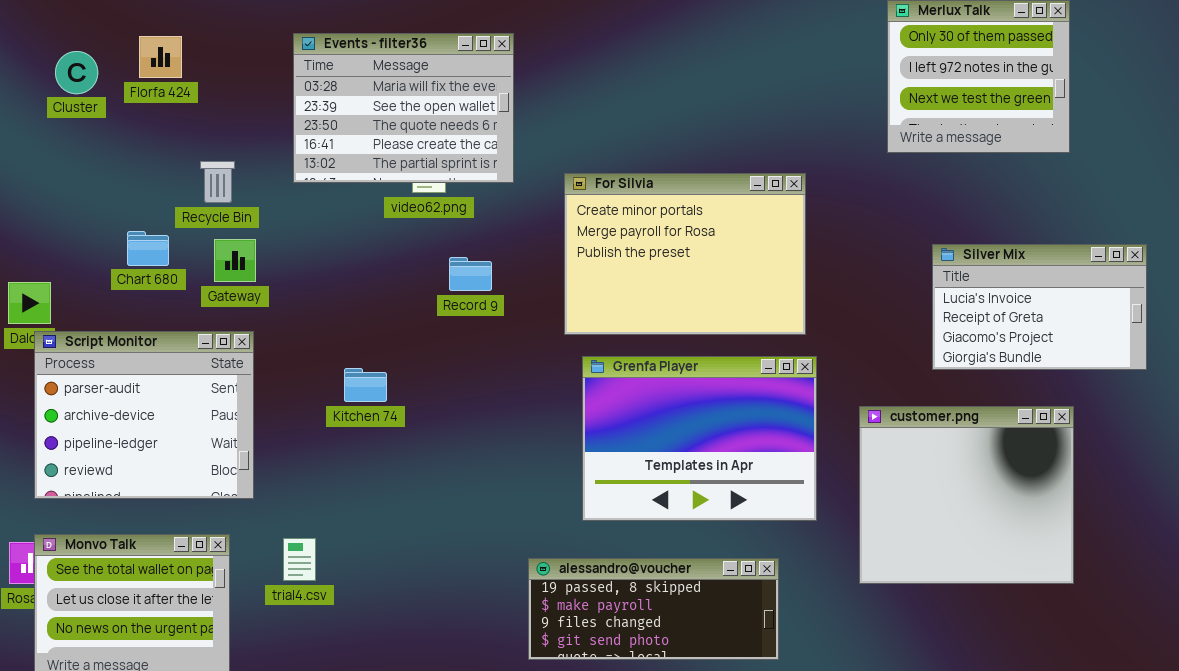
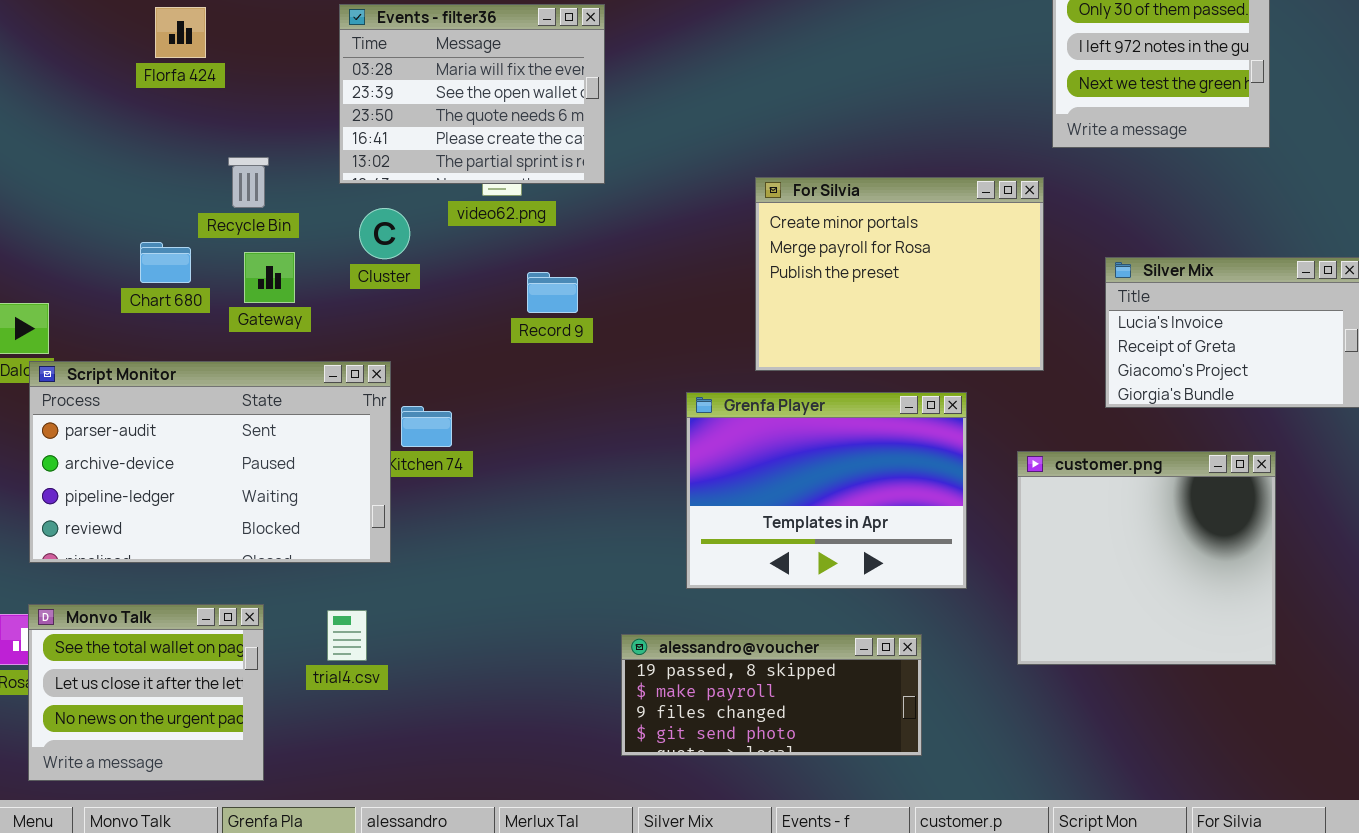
Cluster: [55,51,98,94] -> [359,208,410,259], moved
For Silvia: [564,173,806,335] -> [755,177,1044,371], moved
Script Monitor: [34,331,254,499] -> [29,361,391,563], resized

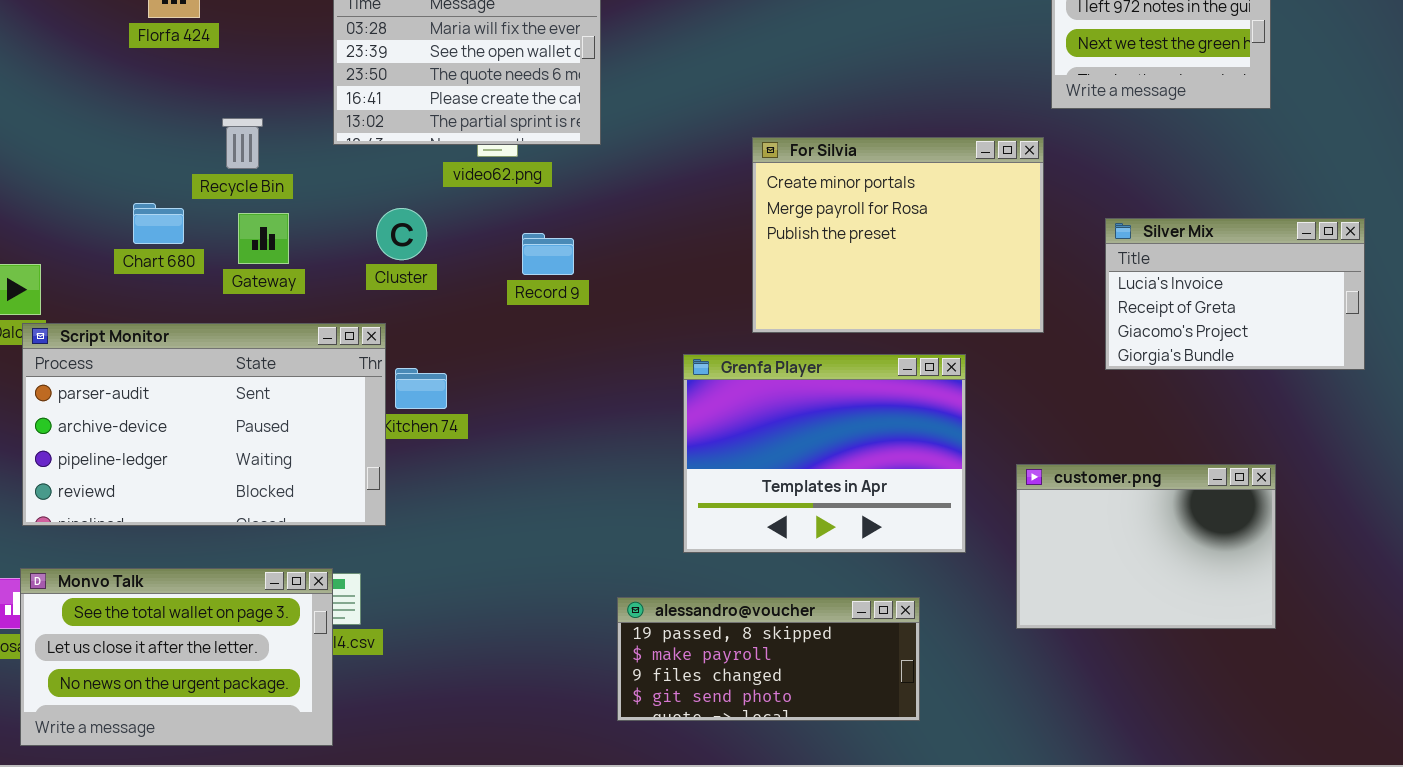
Cluster: [359,208,410,259] -> [376,208,427,260], moved
customer.png: [1017,451,1276,665] -> [1016,464,1276,629], resized
Monvo Talk: [28,604,264,781] -> [20,568,333,746], resized

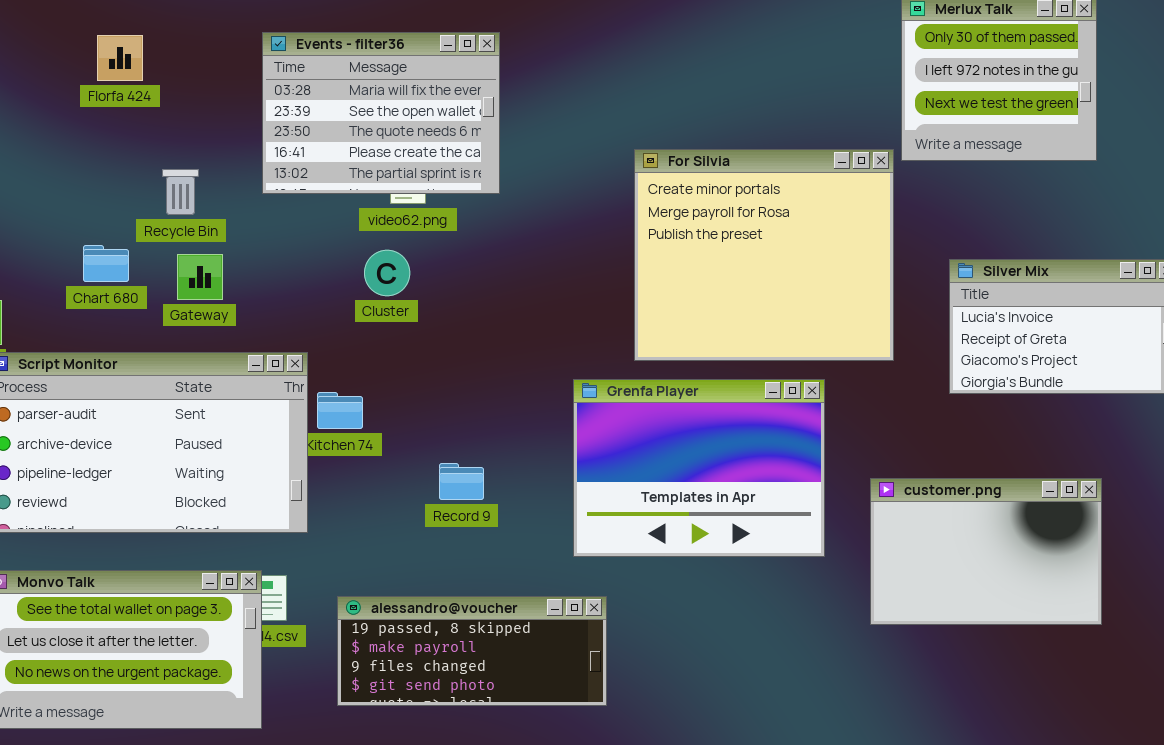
For Silvia: [752,137,1044,333] -> [634,149,894,361], resized
Cluster: [376,208,427,260] -> [364,250,410,296], moved
Record 9: [522,233,574,275] -> [439,463,484,500], moved
alessandro@voucher: [617,597,920,721] -> [337,596,607,706], moved

